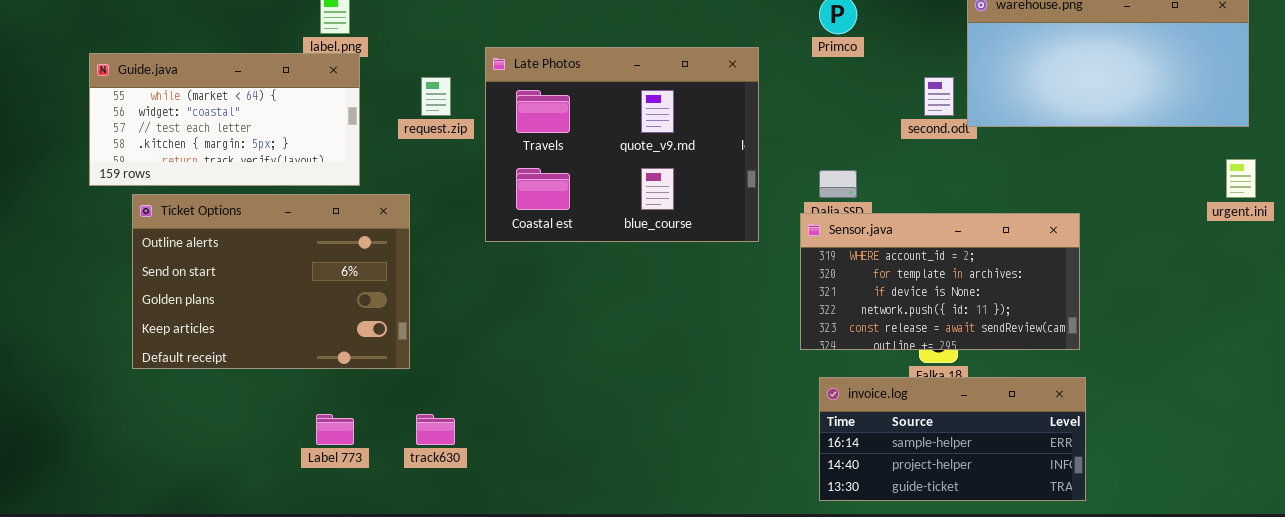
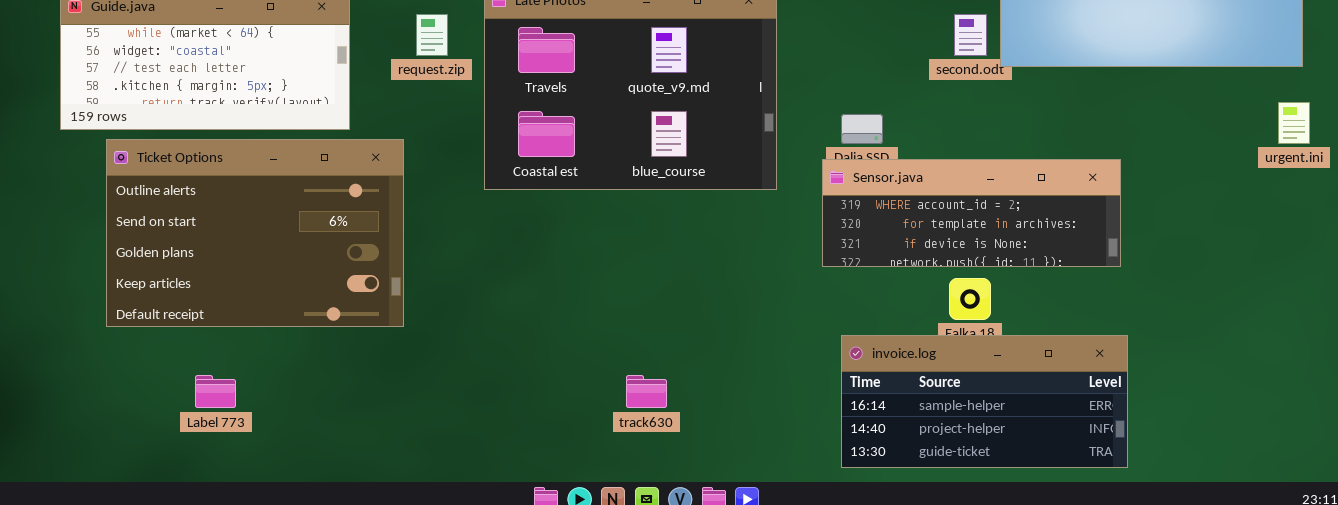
Sensor.java: [800,213,1080,350] -> [822,159,1121,267], resized
Label 773: [316,414,354,445] -> [195,375,236,408], moved
track630: [416,414,455,445] -> [626,375,667,408], moved

